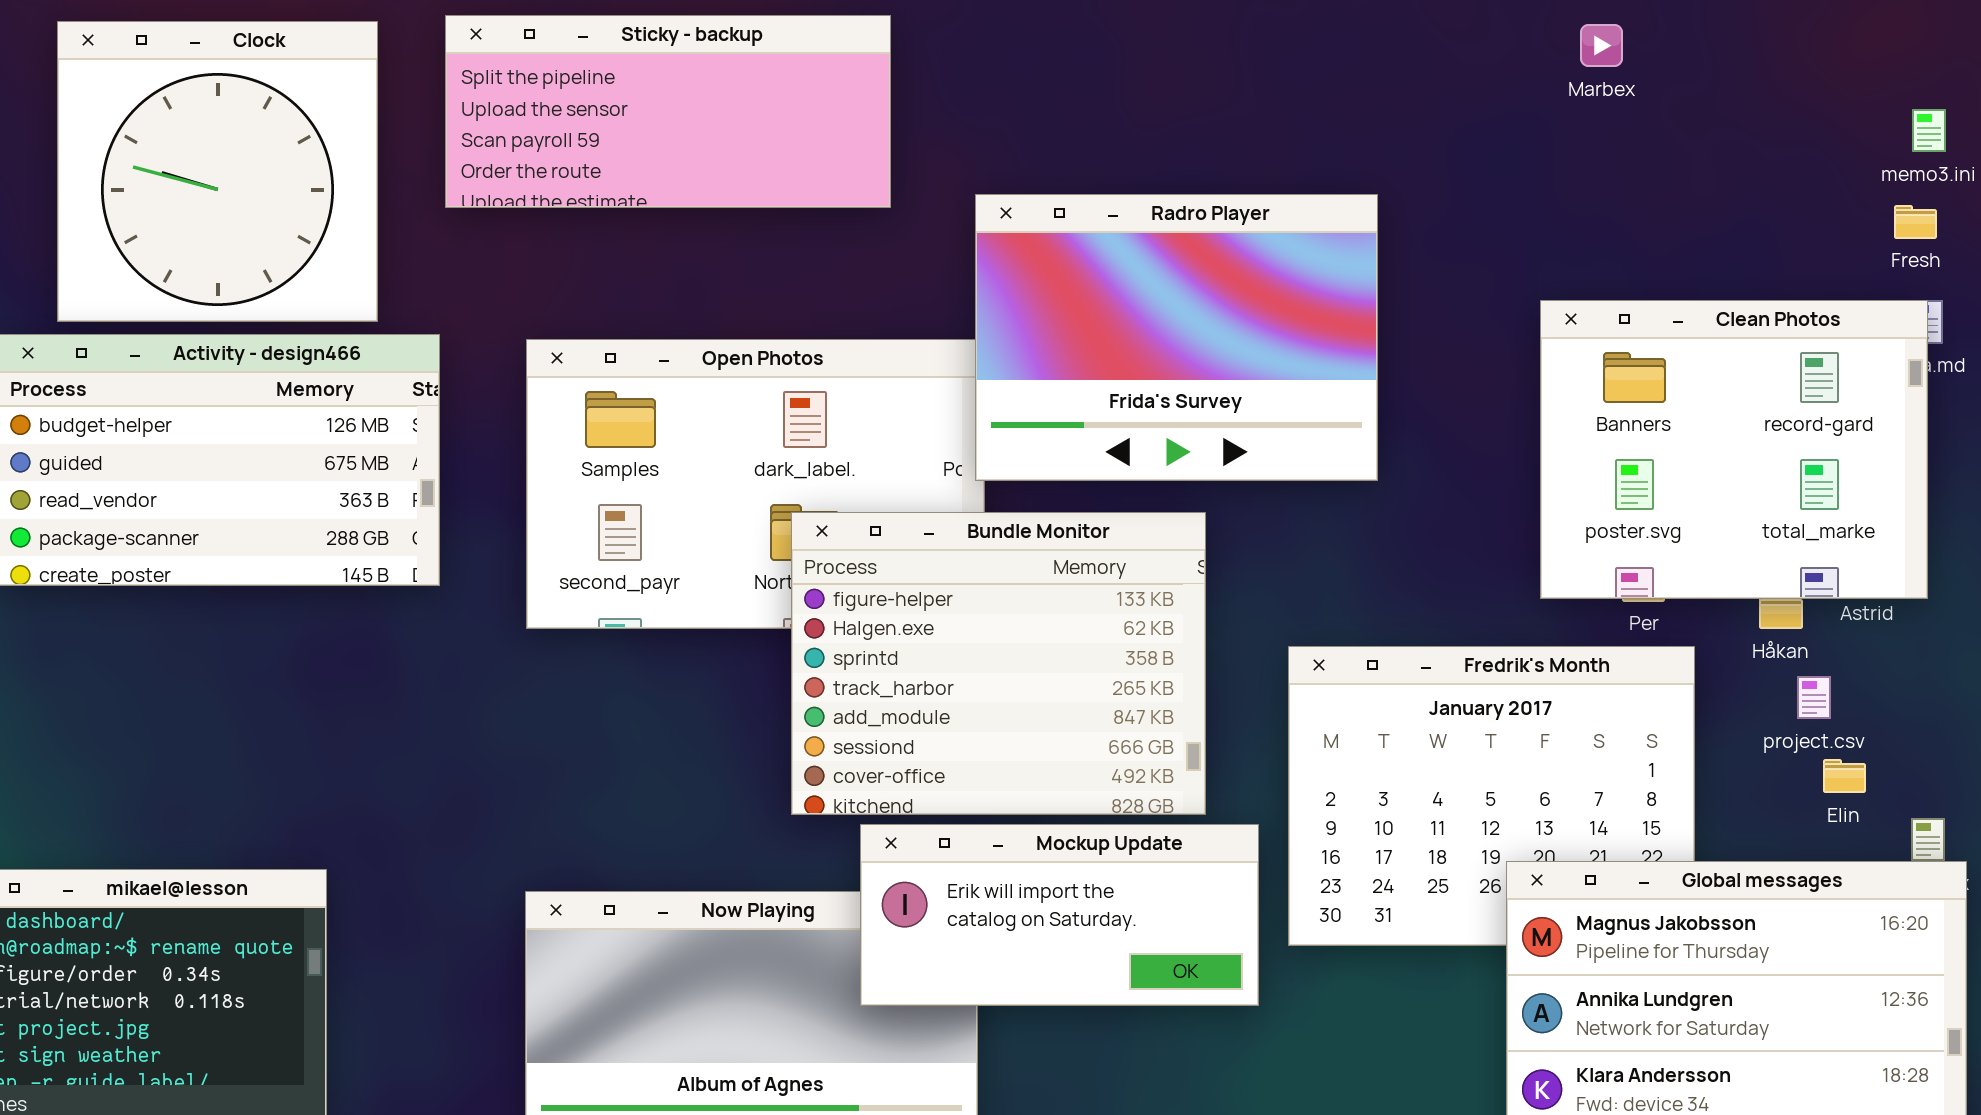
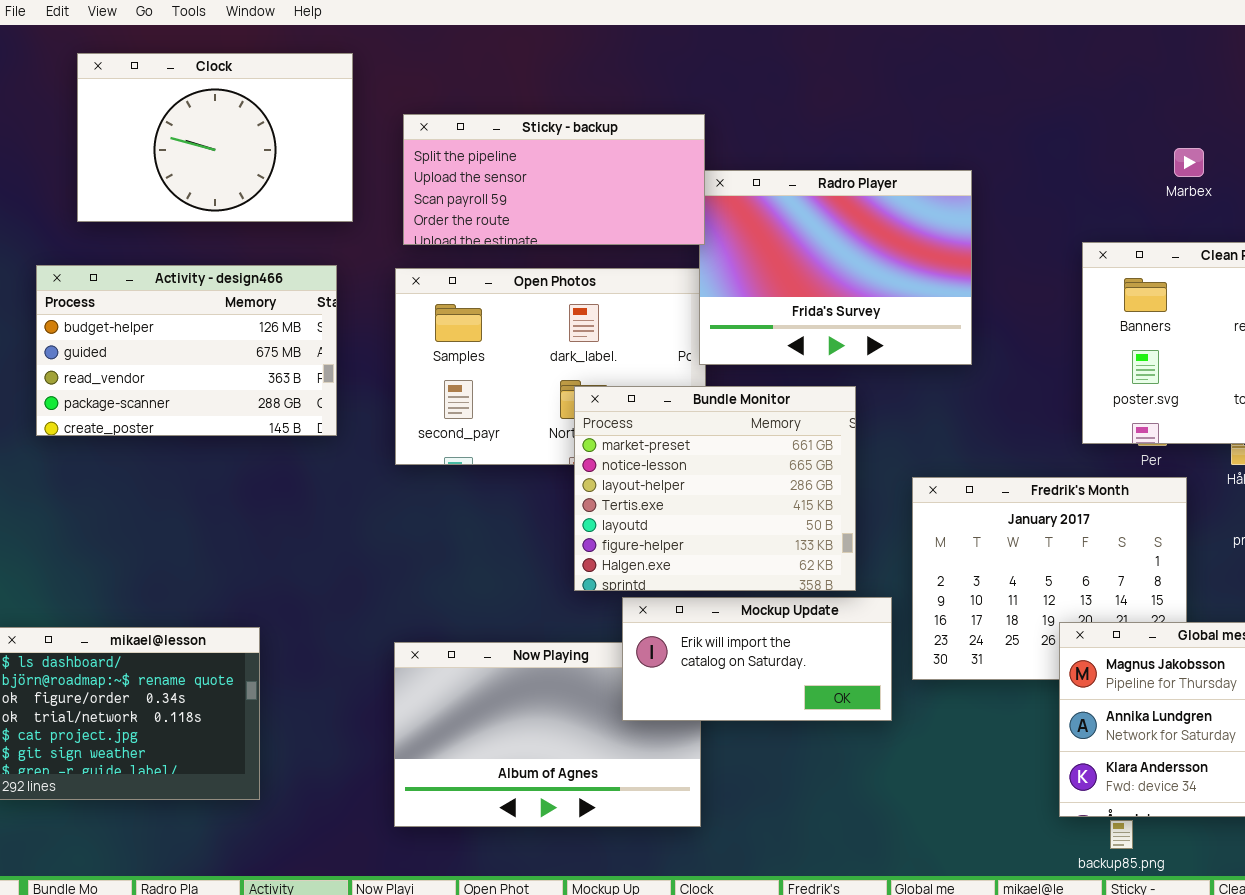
Sticky - backup: [445,15,891,208] -> [403,114,705,245], moved
Clock: [57,21,378,322] -> [77,53,353,222], resized
Marbex: [1580,24,1623,67] -> [1174,148,1204,177], moved
Bundle Monitor: [791,512,1206,815] -> [574,386,856,591], scrolled up 5 rows

